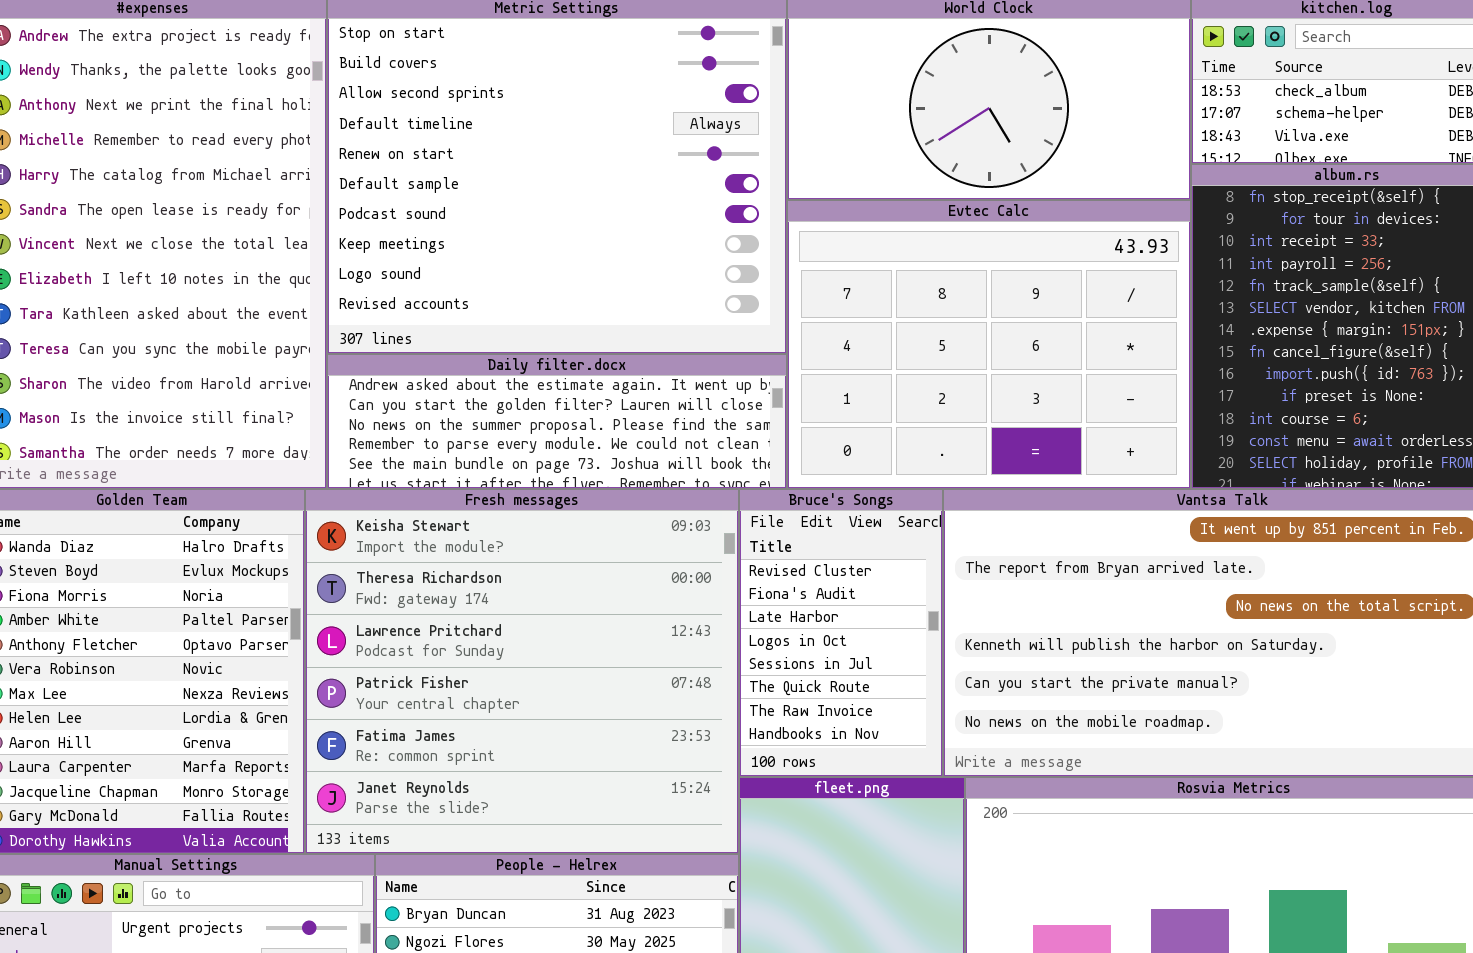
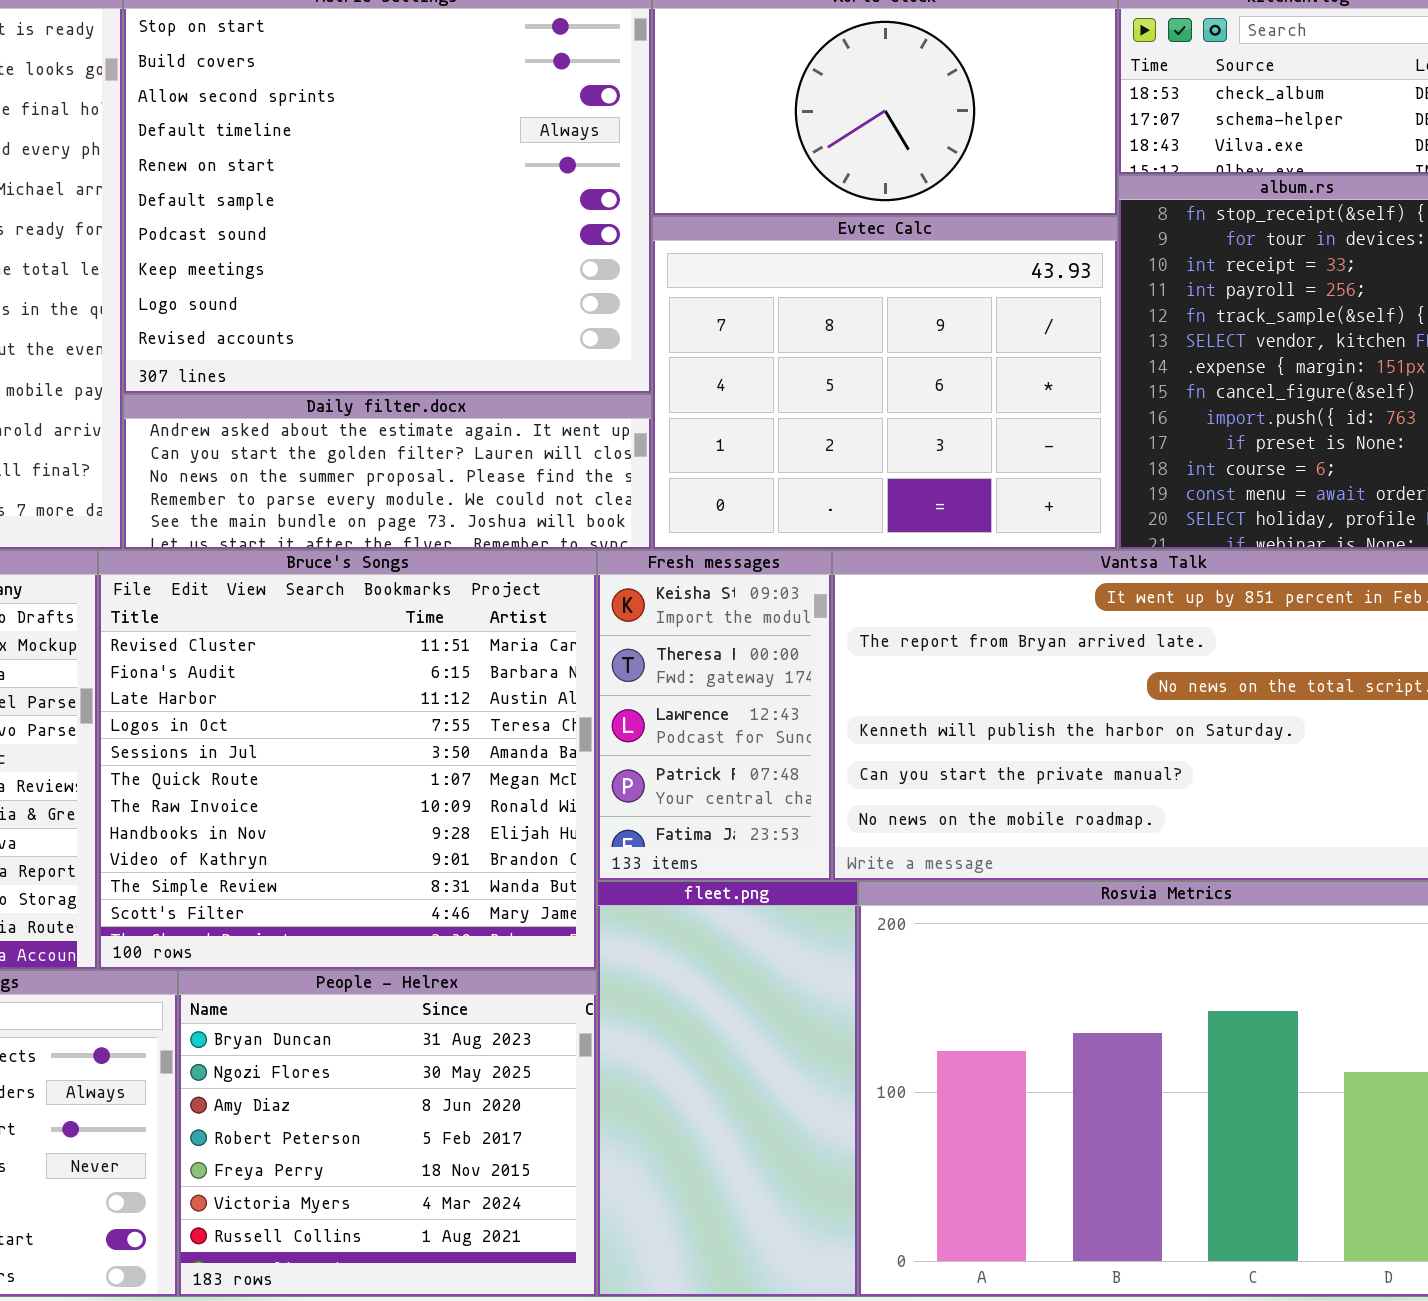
Fresh messages: [305,489,739,854] -> [597,550,832,881], moved, resized
Bruce's Songs: [739,489,943,777] -> [98,550,597,970], moved, resized

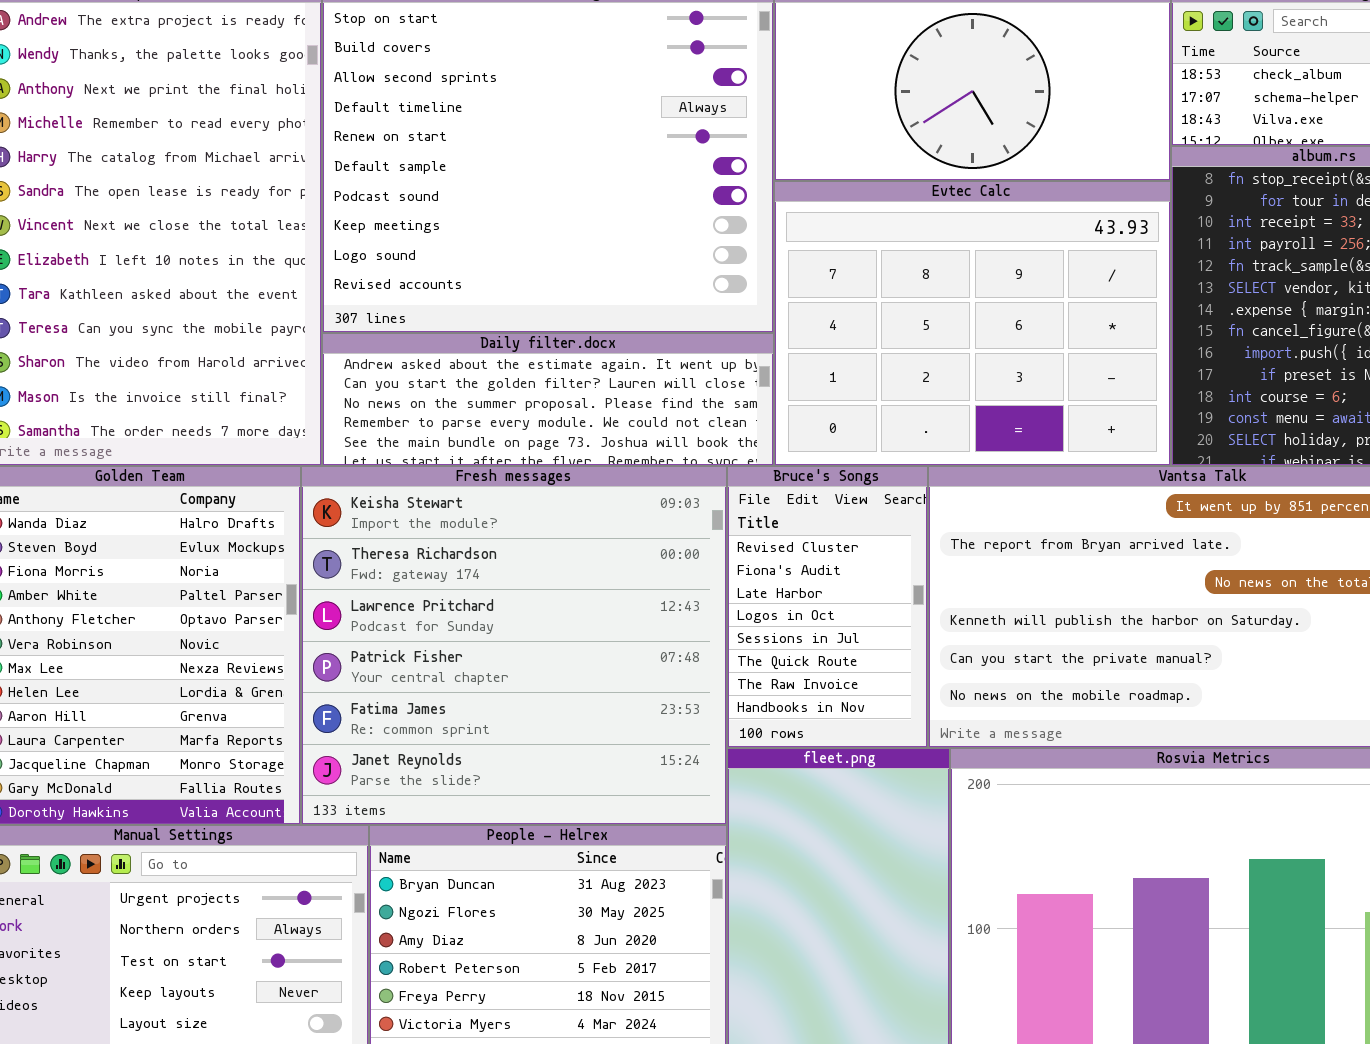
Bruce's Songs: [98,550,597,970] -> [727,466,928,748], moved, resized
Fresh messages: [597,550,832,881] -> [301,466,727,825], moved, resized

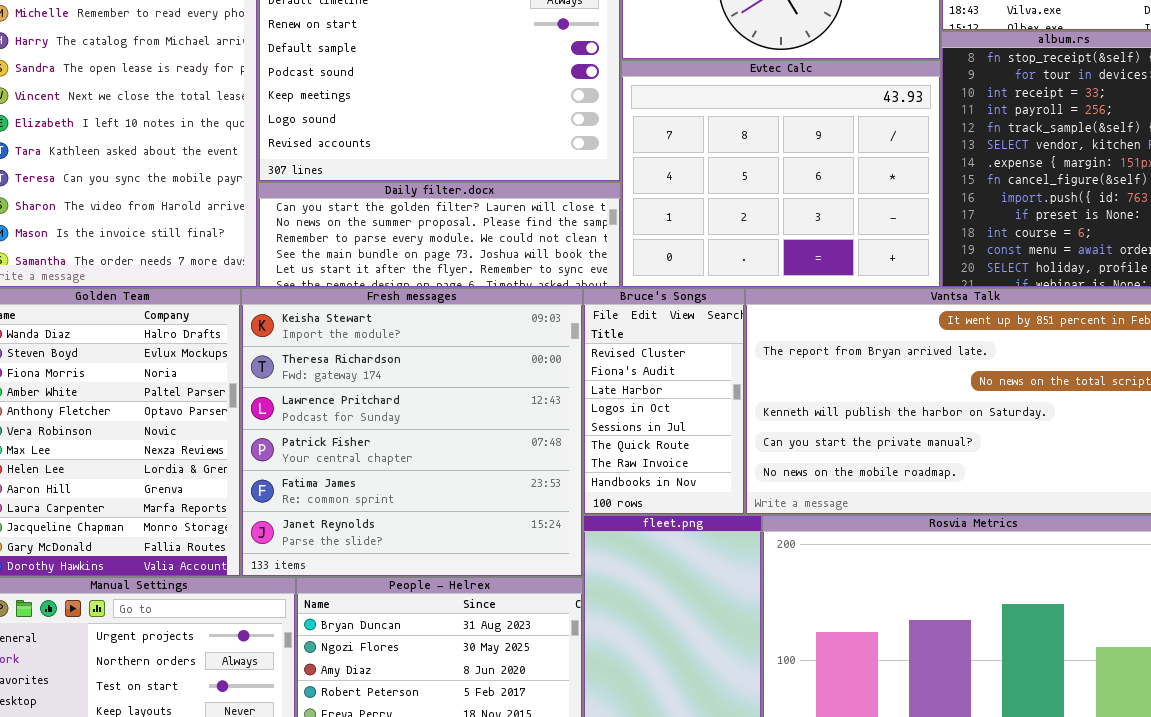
Daily filter.docx: [322,333,774,466] -> [258,182,621,288], scrolled down 1 row

